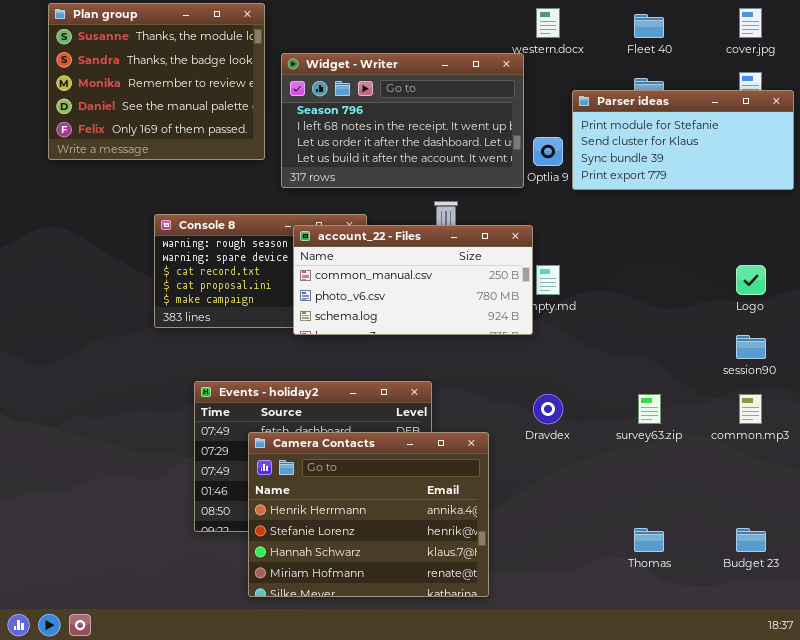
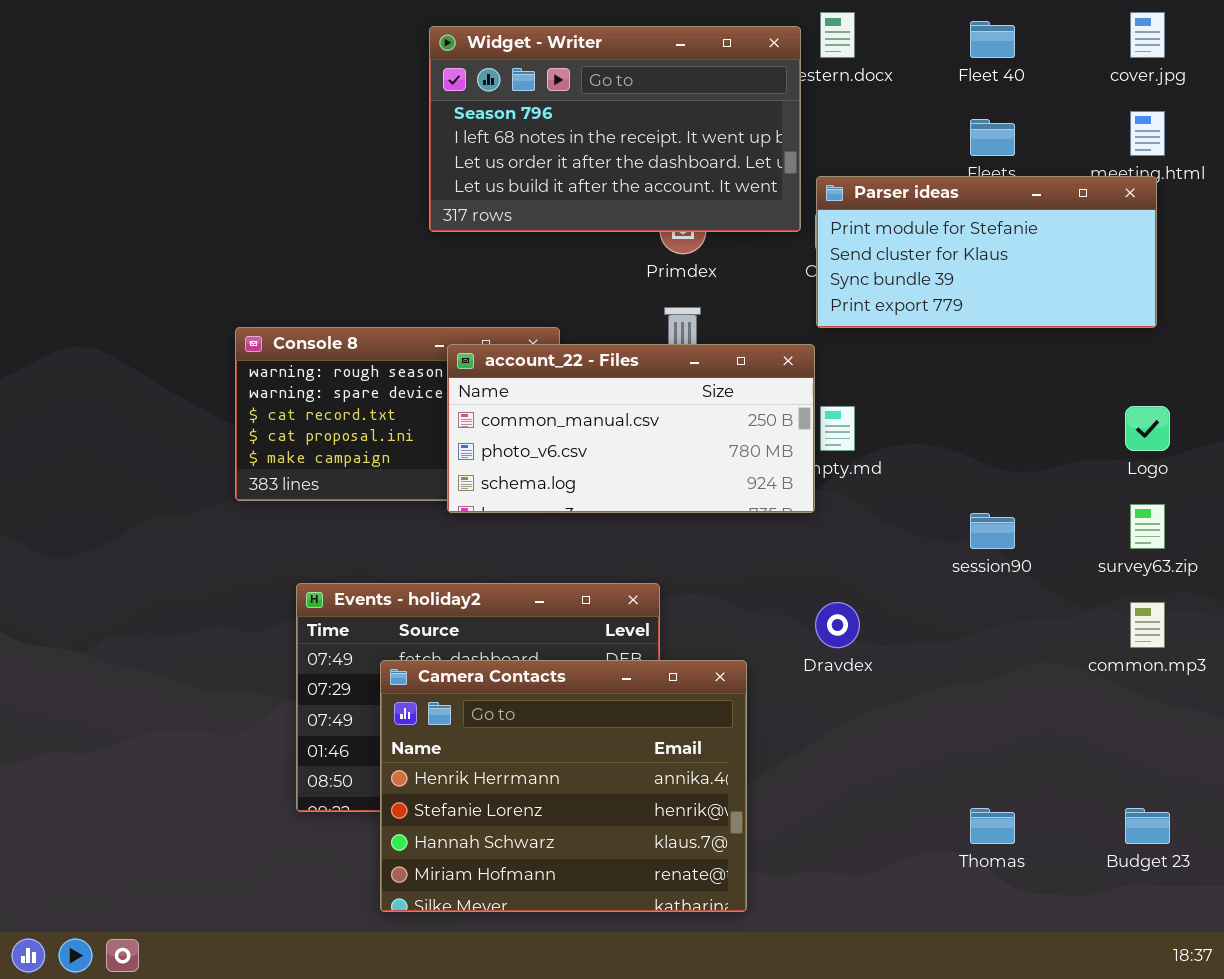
Plan group: [48,3,265,160] -> none, closed
Widget - Writer: [281,53,524,188] -> [429,26,801,232], moved
Parser ideas: [572,90,794,190] -> [816,176,1157,328], moved
session90: [736,335,766,359] -> [970,513,1015,549], moved
survey63.zip: [638,394,661,424] -> [1130,504,1165,549], moved

